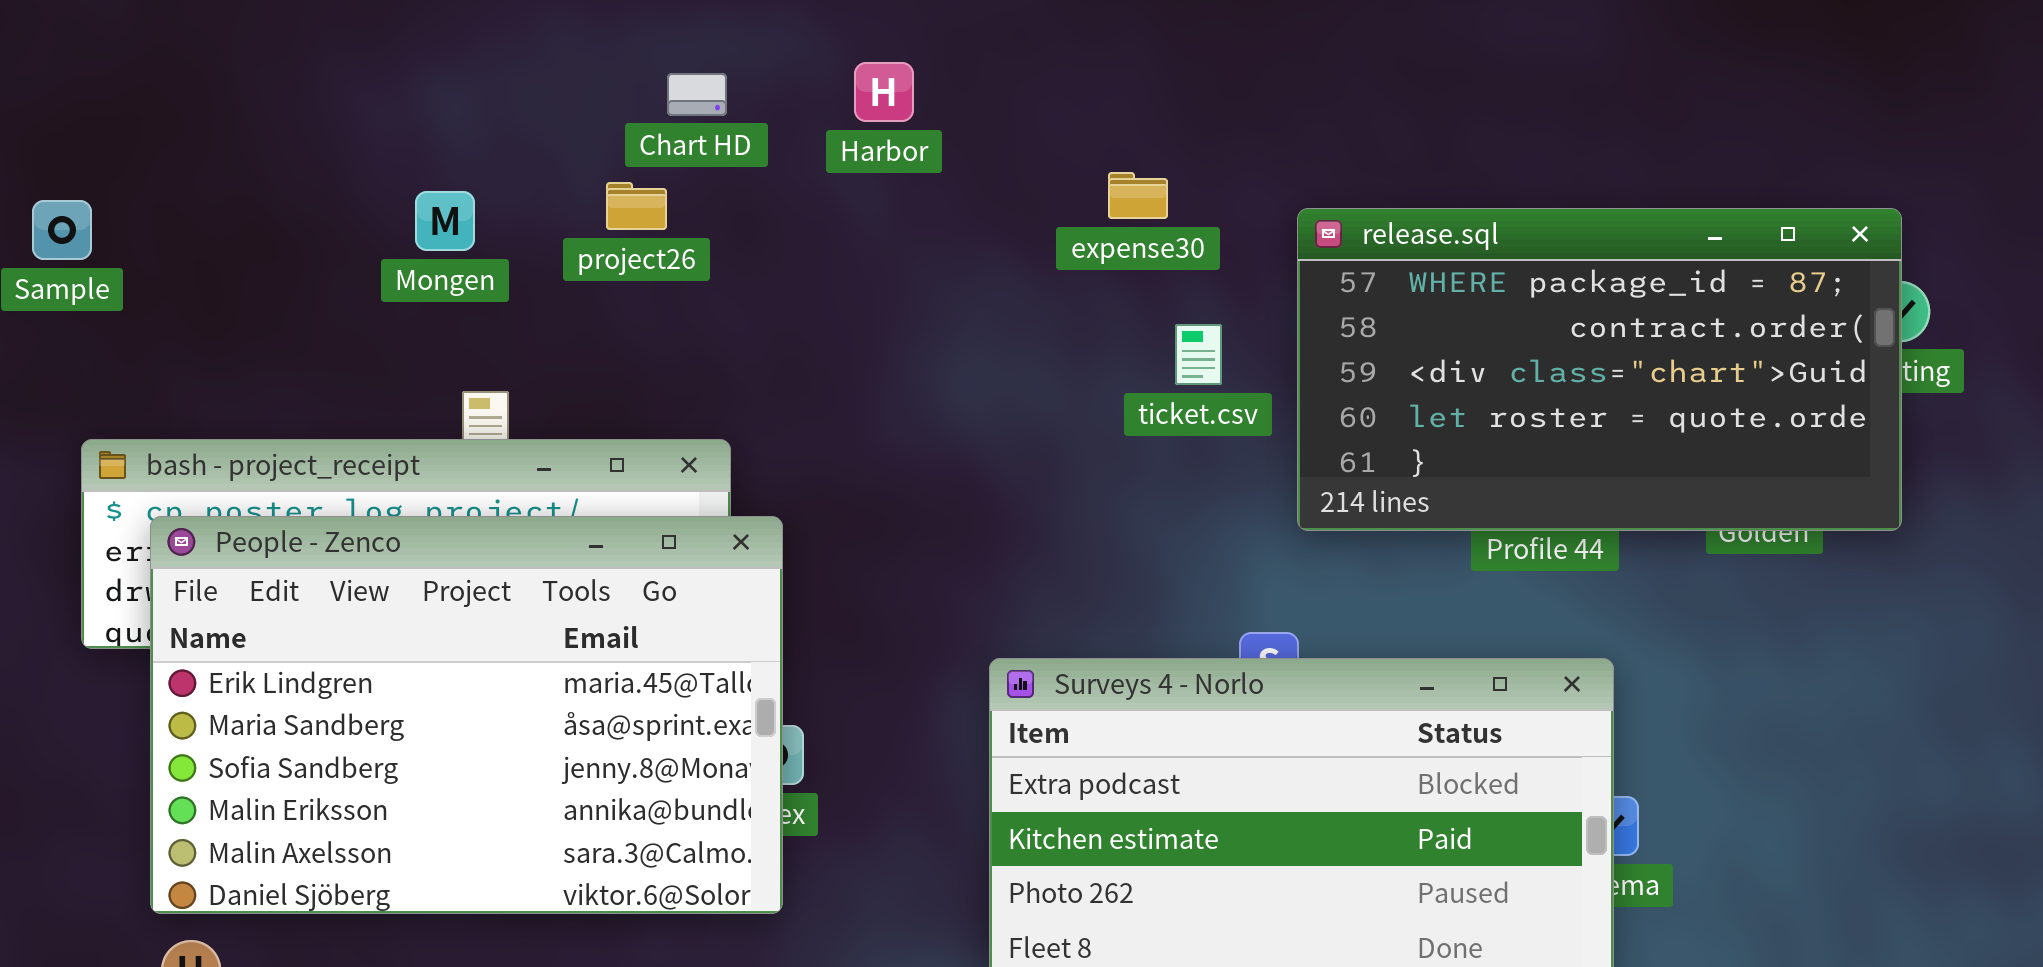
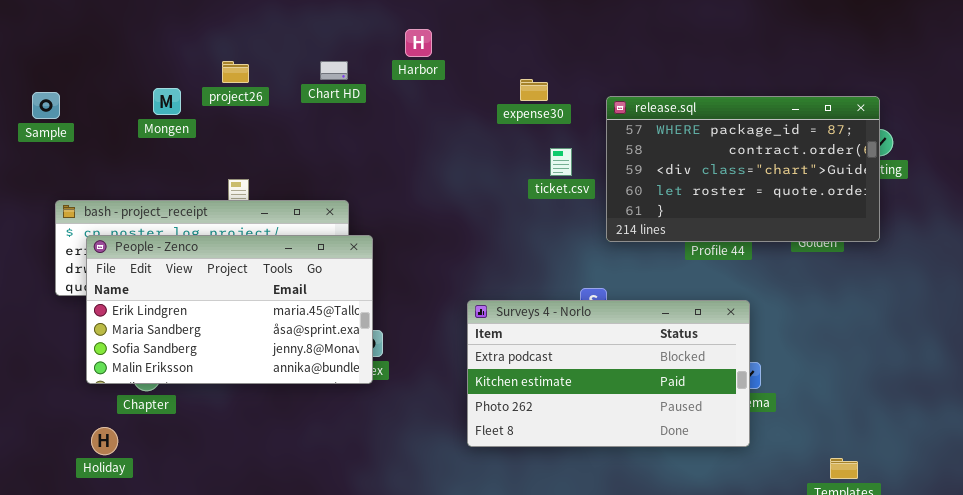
Chart HD: [667,73,727,116] -> [320,61,348,80], moved
project26: [606,182,667,230] -> [222,61,249,83], moved
Mongen: [415,191,475,251] -> [153,88,181,115], moved
People - Zenco: [150,516,783,914] -> [86,235,373,384], resized

